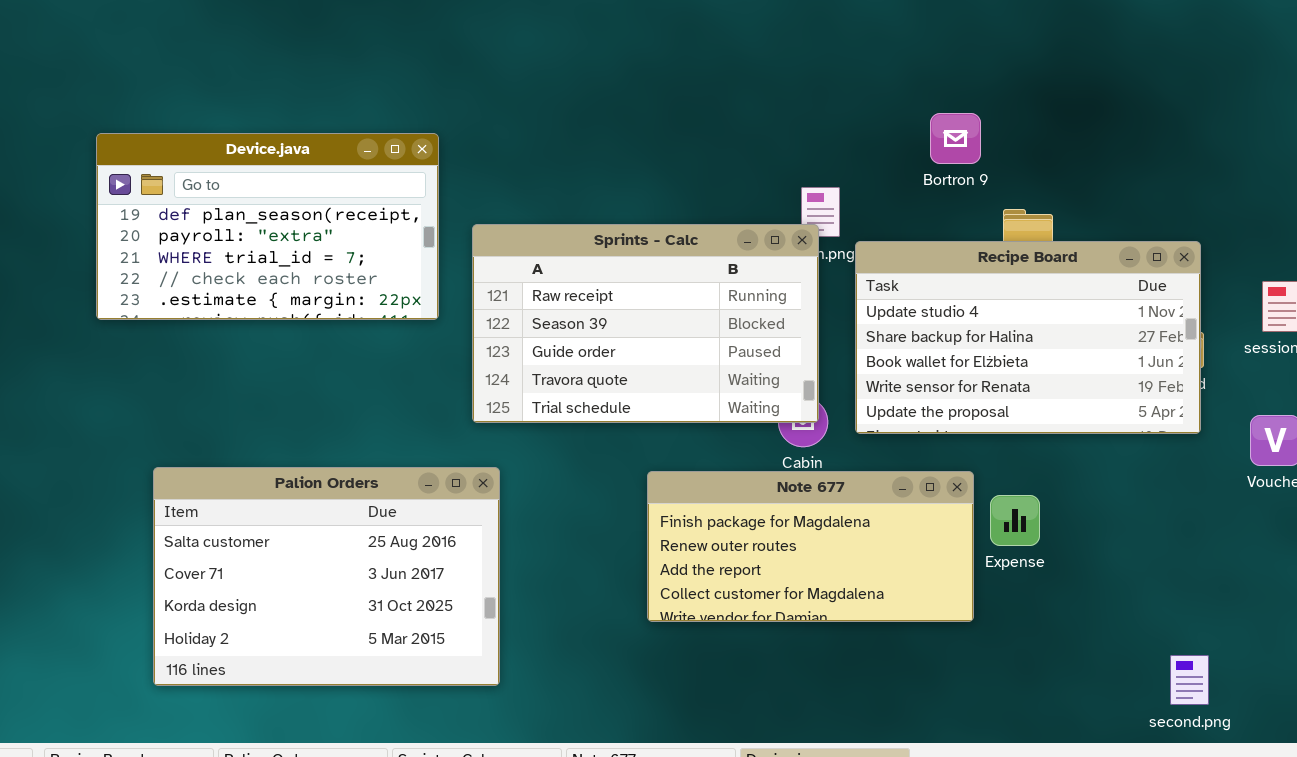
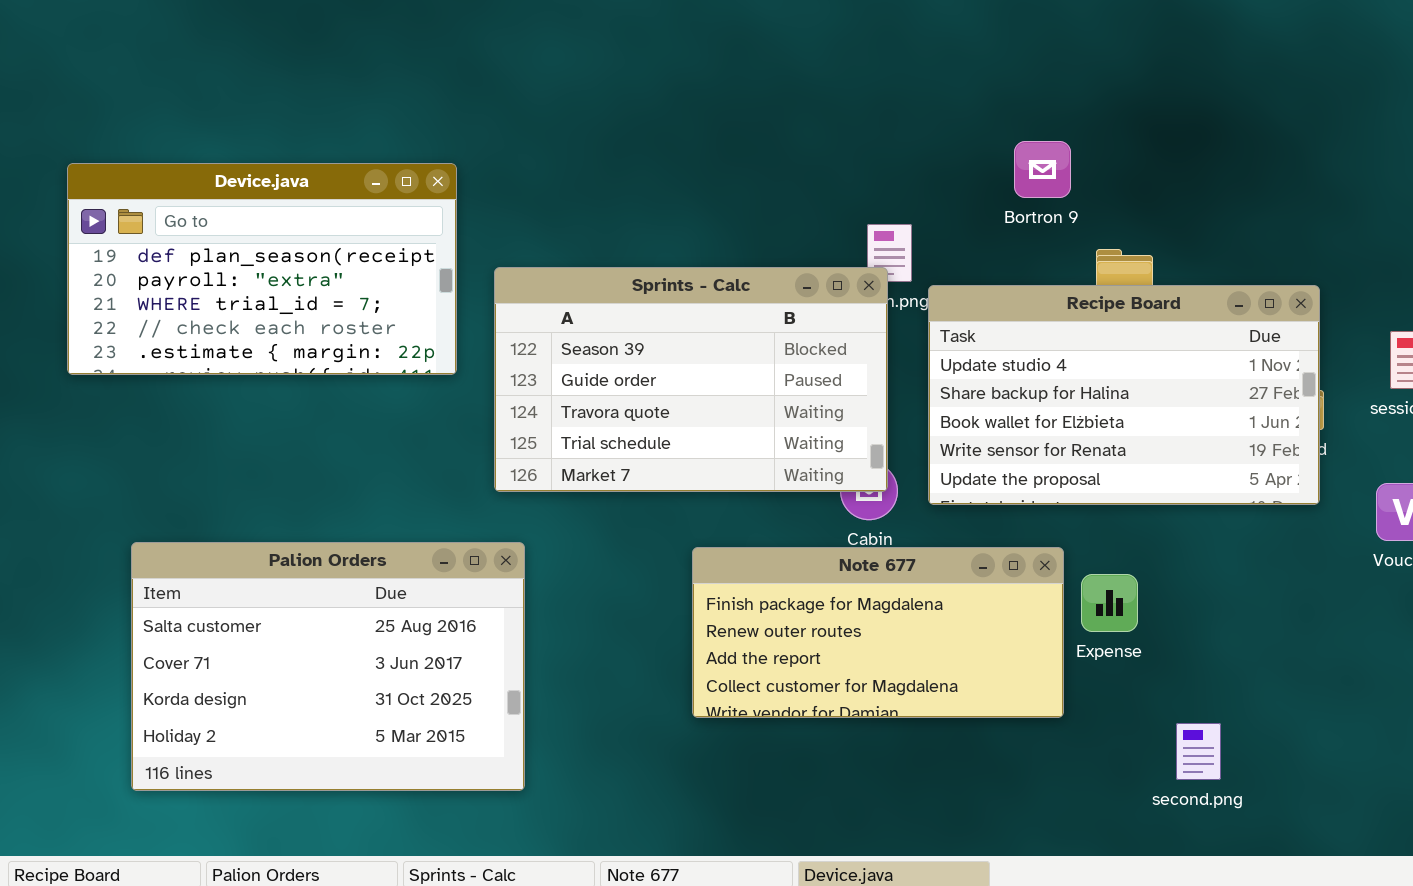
Sprints - Calc: [472,224,819,423] -> [494,267,888,492], scrolled down 1 row
second.png: [1170,655,1209,705] -> [1176,723,1221,780], moved

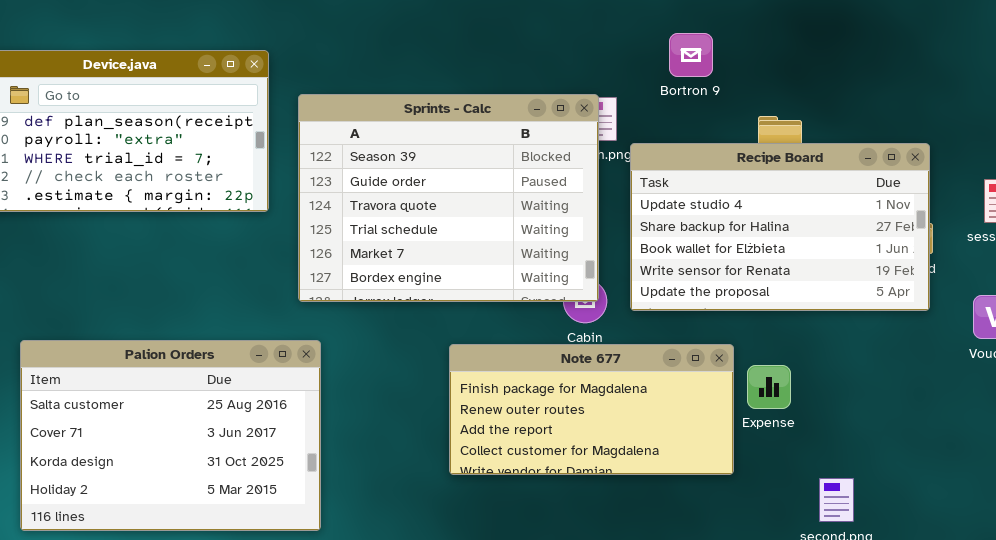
Bortron 9: [1014,141,1071,198] -> [669,33,713,77], moved
Sprints - Calc: [494,267,888,492] -> [298,94,599,302], resized

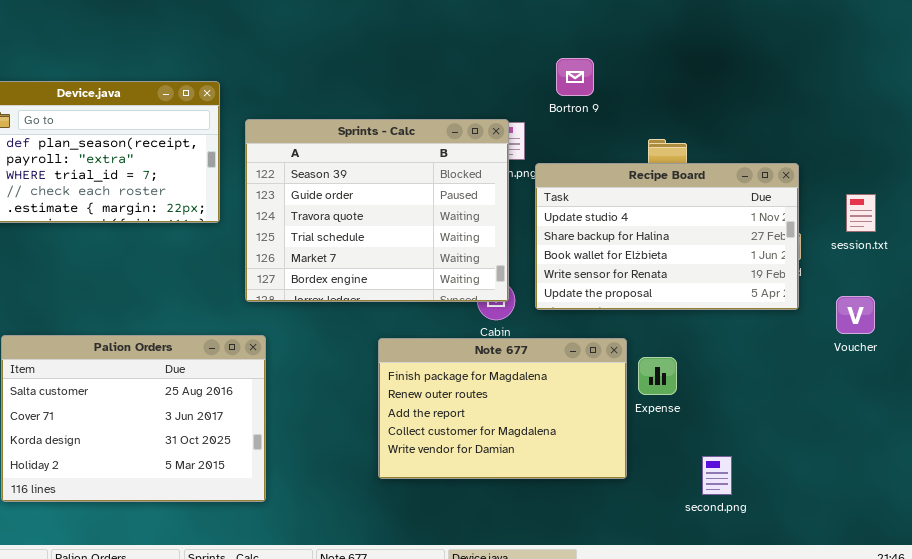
Bortron 9: [669,33,713,77] -> [556,58,594,96], moved
Note 677: [449,344,734,475] -> [378,338,627,479], resized

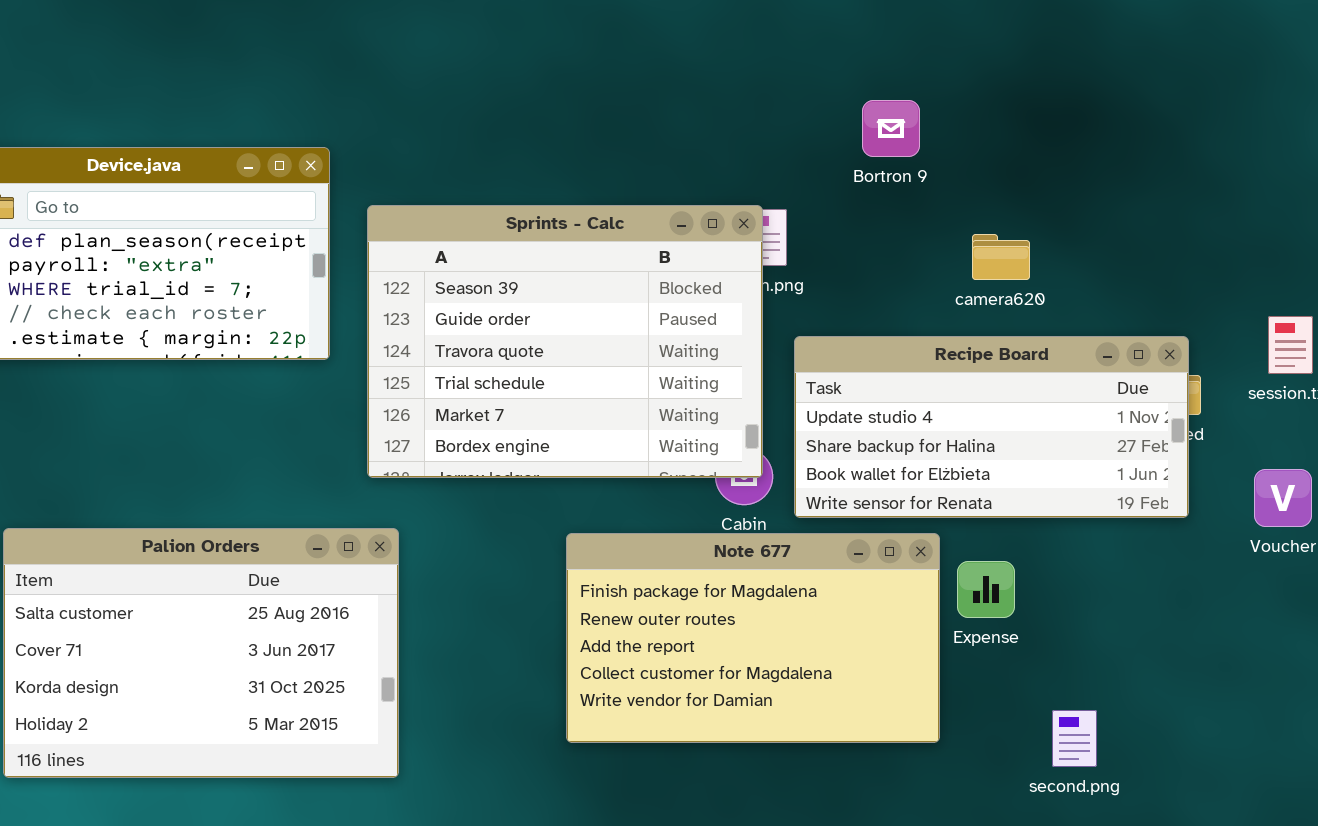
Bortron 9: [556,58,594,96] -> [862,100,920,157], moved
Recipe Board: [535,163,799,310] -> [794,336,1189,518], moved, resized

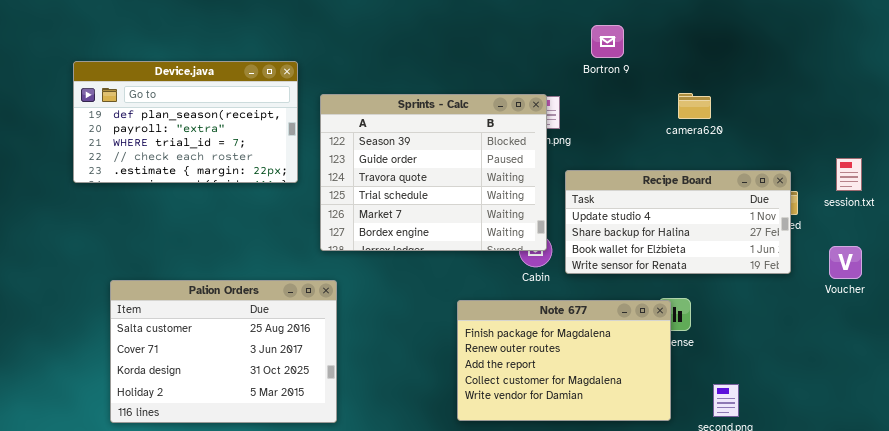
Bortron 9: [862,100,920,157] -> [591,25,624,58], moved
camera620: [972,234,1030,280] -> [678,93,711,119], moved
Note 677: [566,533,940,743] -> [457,300,671,421], moved

